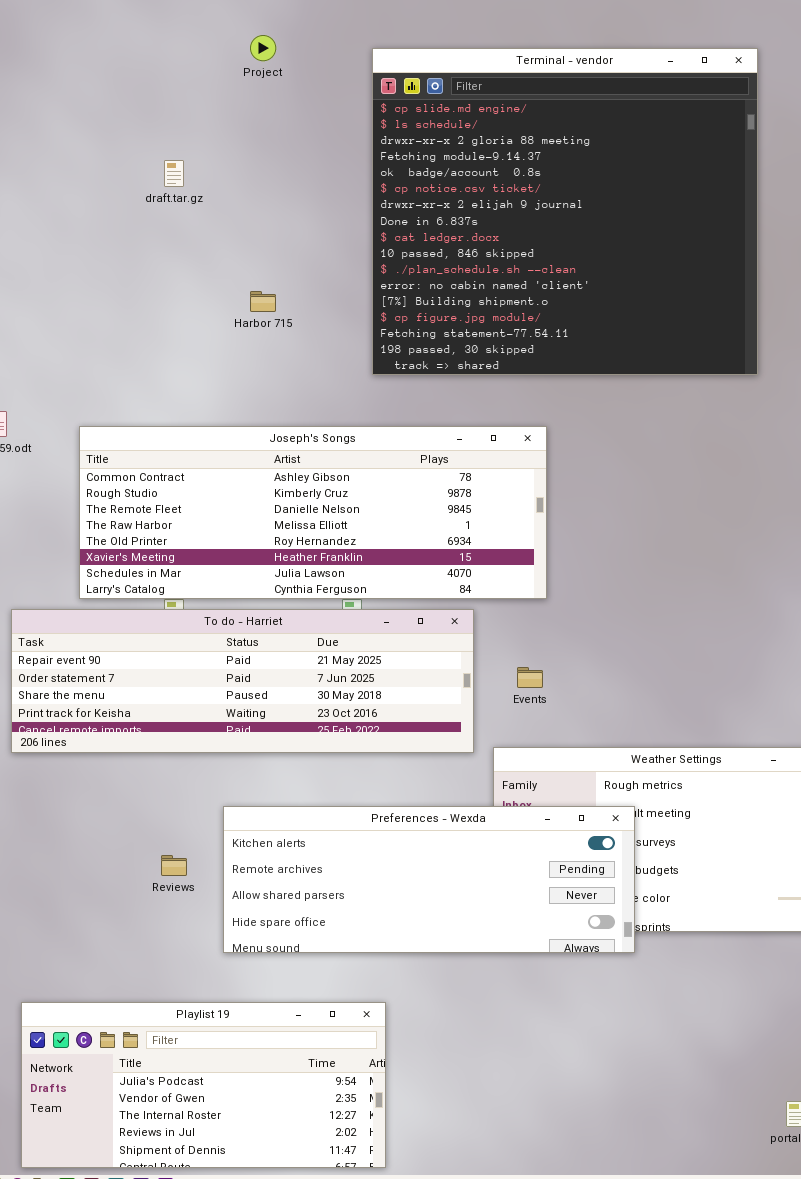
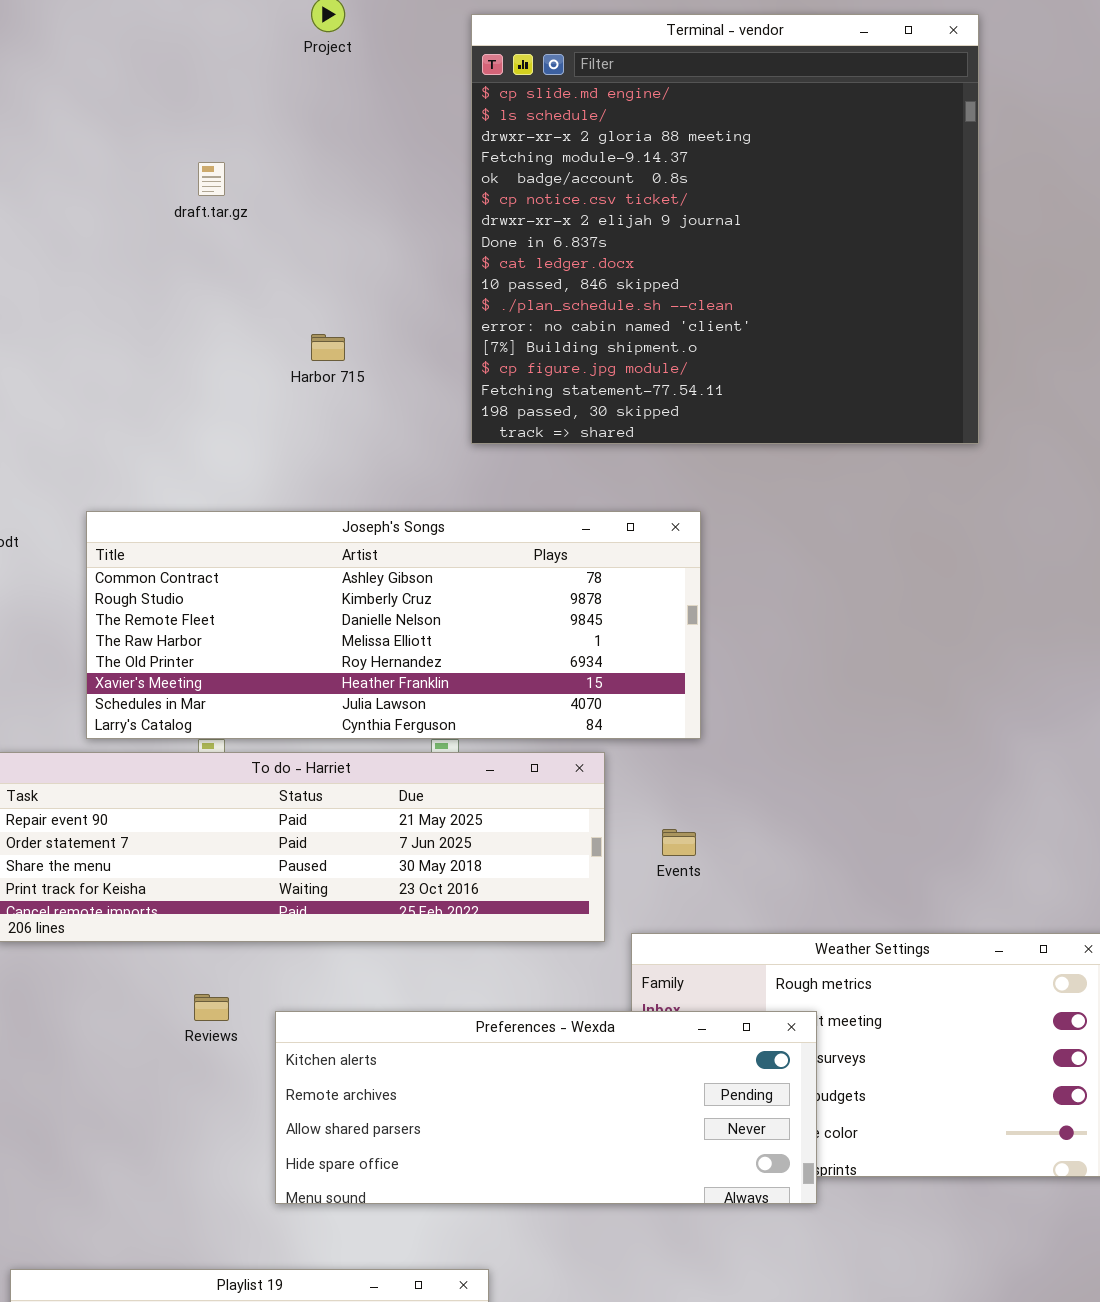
Reviews: [161,855,187,876] -> [194,994,229,1021], moved

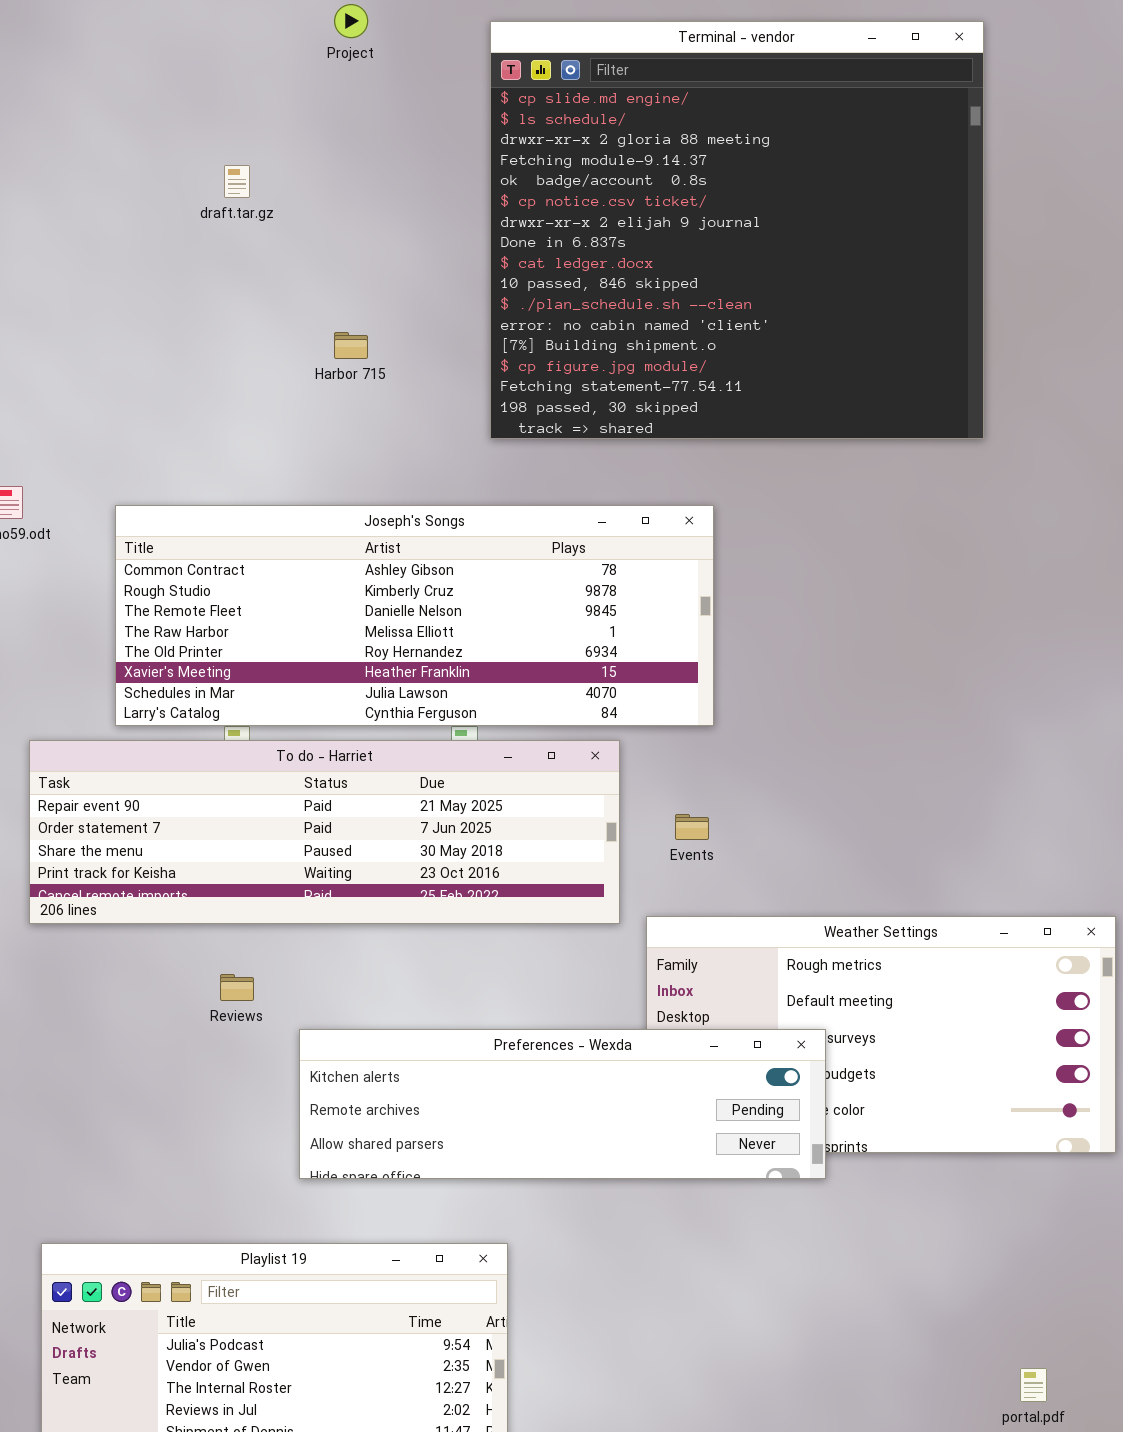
Preferences - Wexda: [275,1011,817,1204] -> [299,1029,826,1179], resized

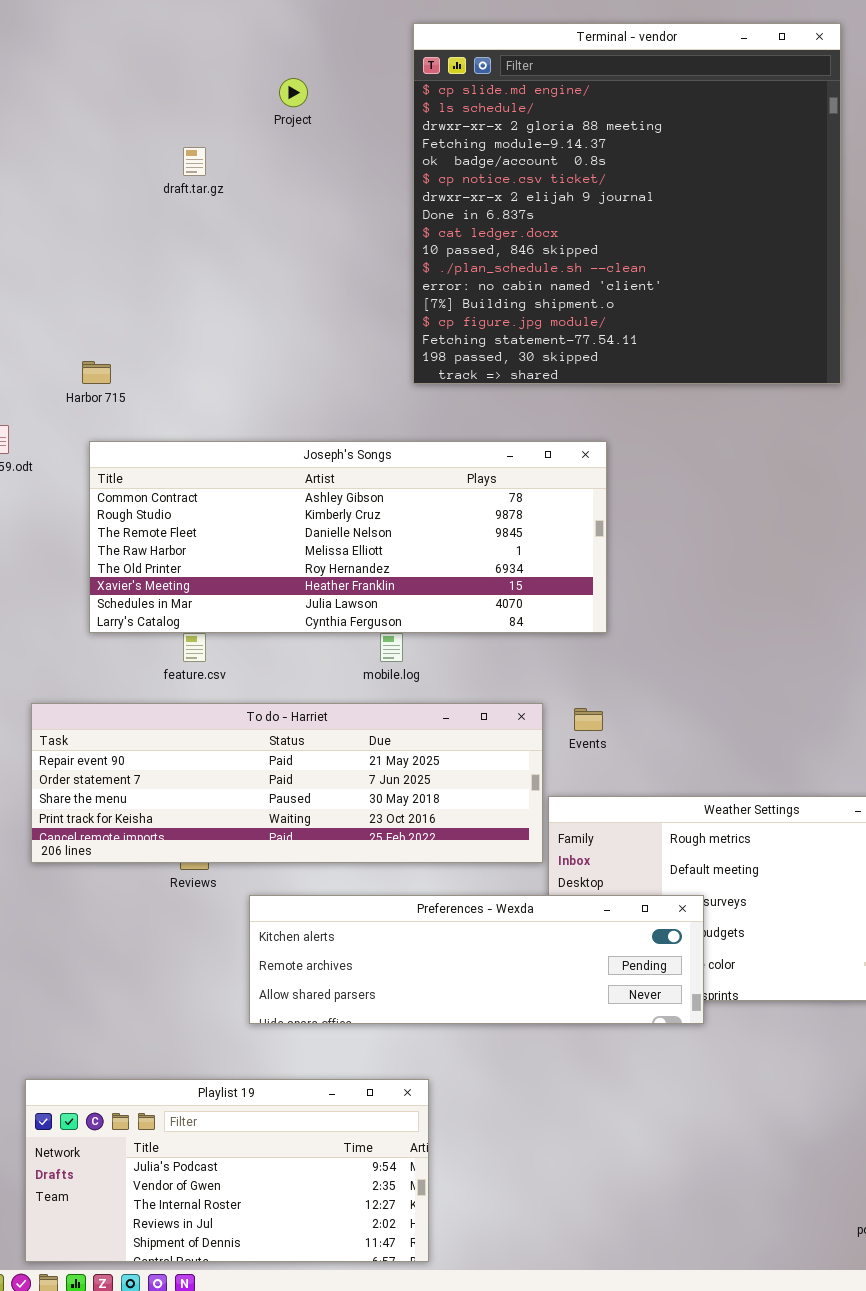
Project: [334,4,368,38] -> [279,78,308,107], moved
Harbor 715: [334,332,368,359] -> [82,361,111,384], moved
To do - Harriet: [29,740,620,924] -> [31,703,543,863], moved

